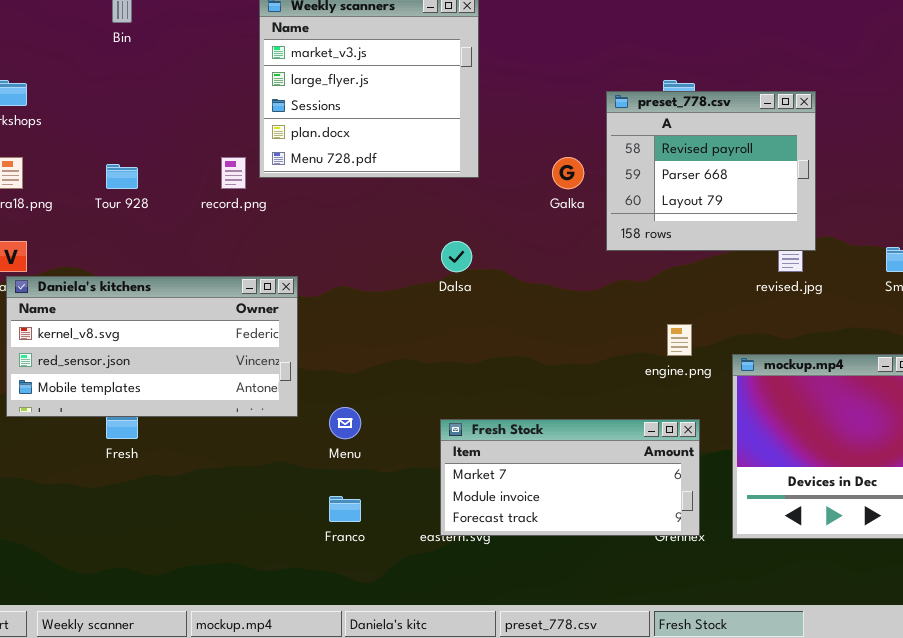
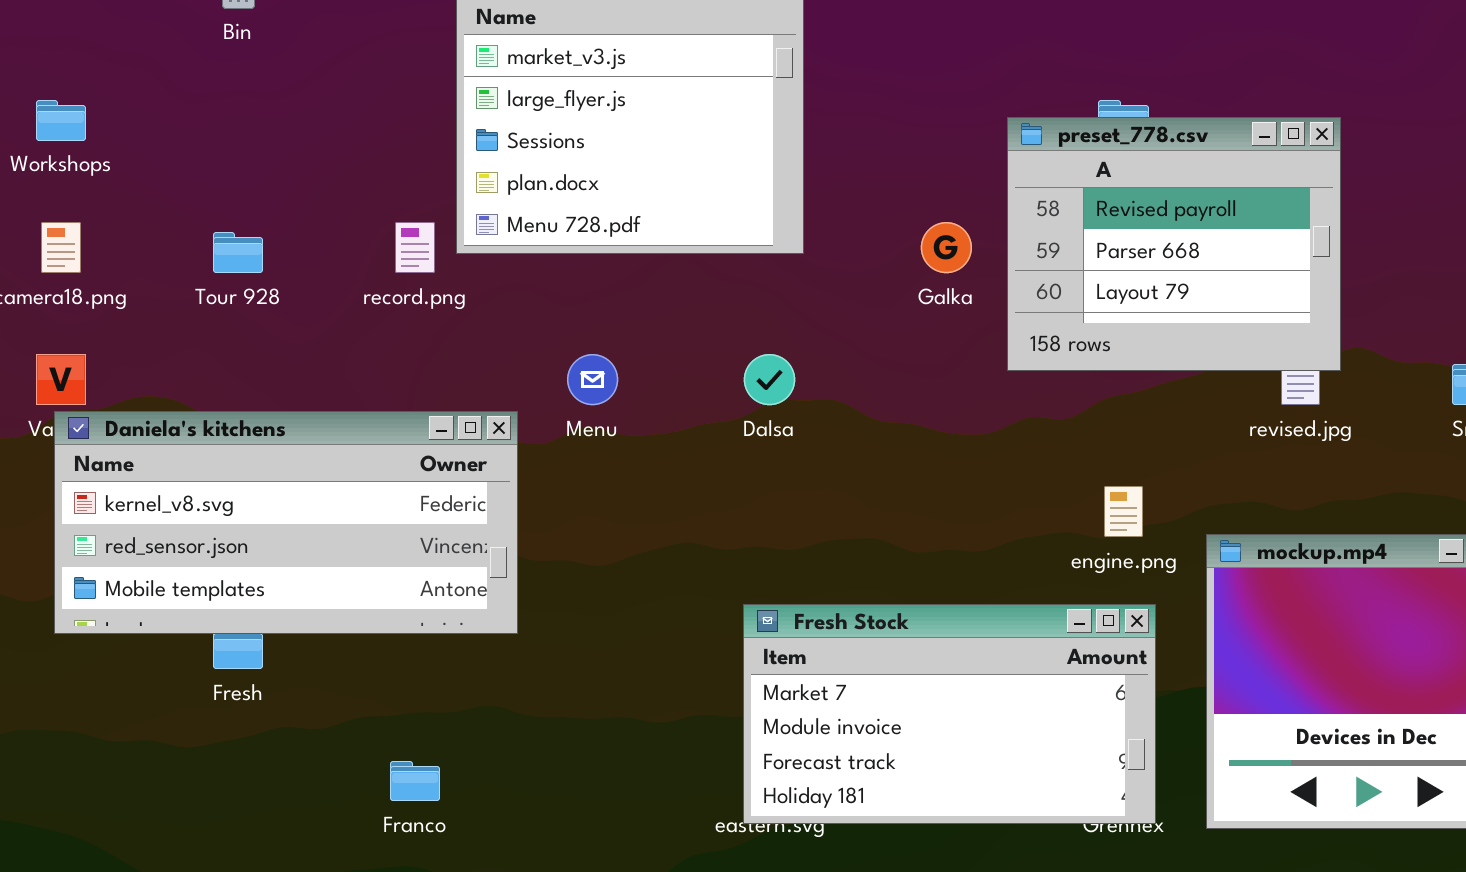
Menu: [329,407,361,439] -> [567,354,618,405], moved
Fresh Stock: [440,419,700,536] -> [743,604,1156,824], resized
Franco: [329,496,361,522] -> [390,761,440,801], moved

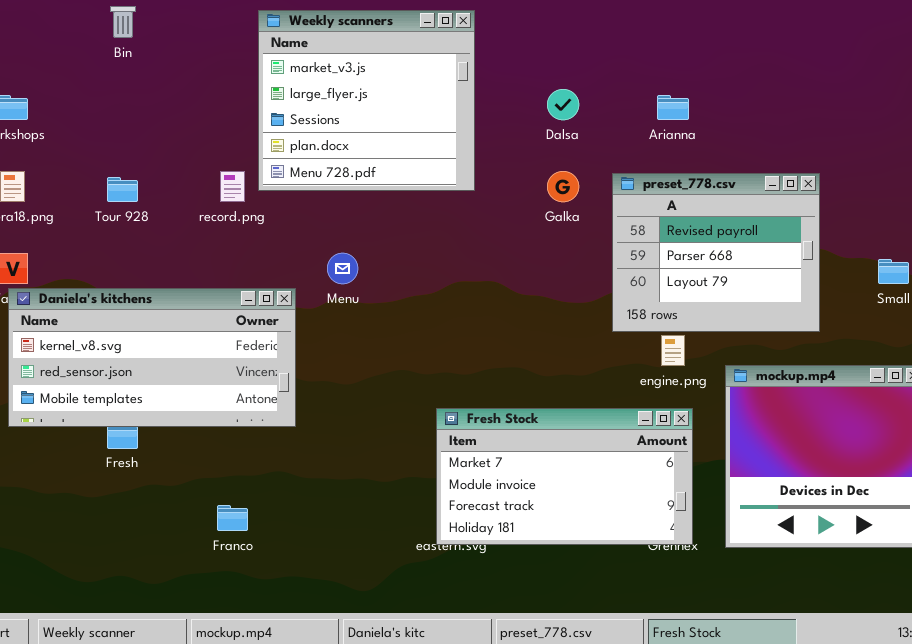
preset_778.csv: [1007,117,1341,371] -> [612,173,820,332], moved
Dalsa: [744,354,795,405] -> [547,89,579,120], moved

